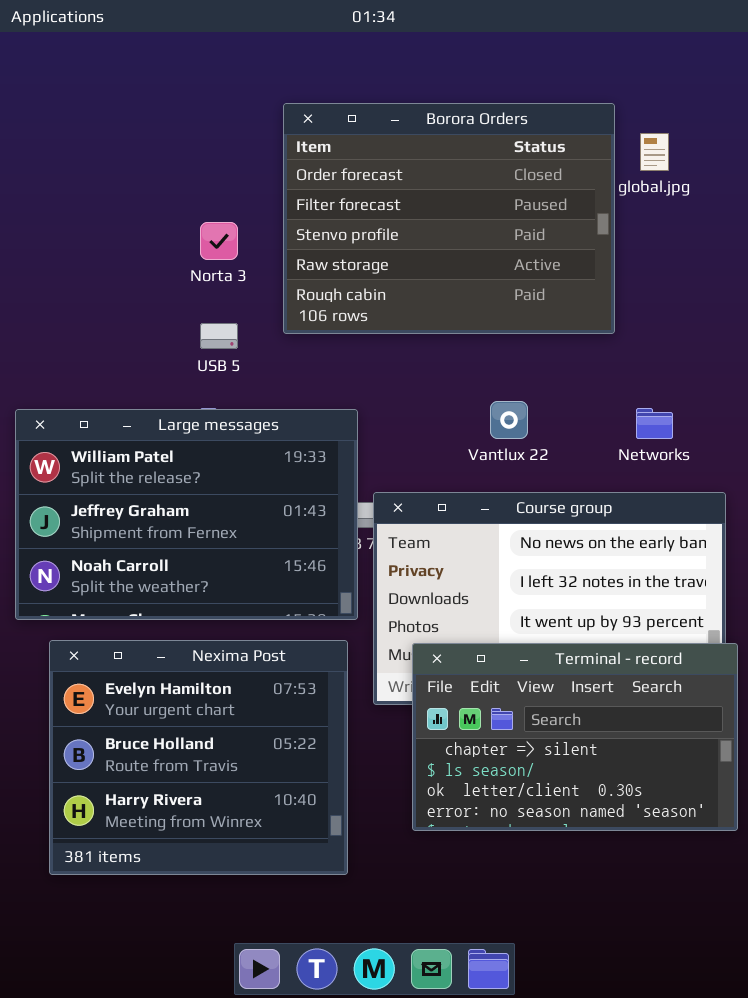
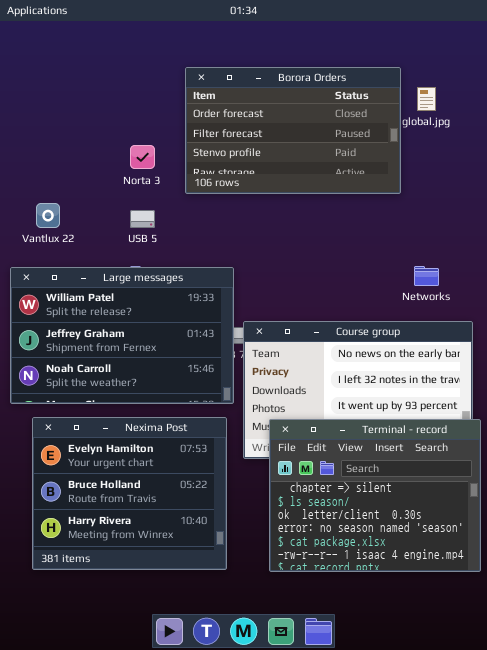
Borora Orders: [283,103,615,334] -> [185,67,401,194], resized
Vantlux 22: [490,401,528,439] -> [36,203,60,228], moved
Terminal - record: [412,643,738,831] -> [269,419,481,572], resized

